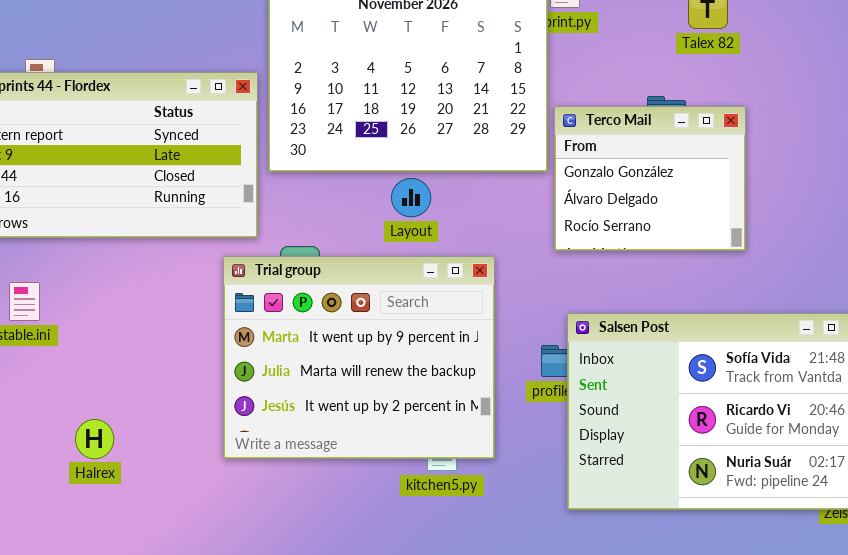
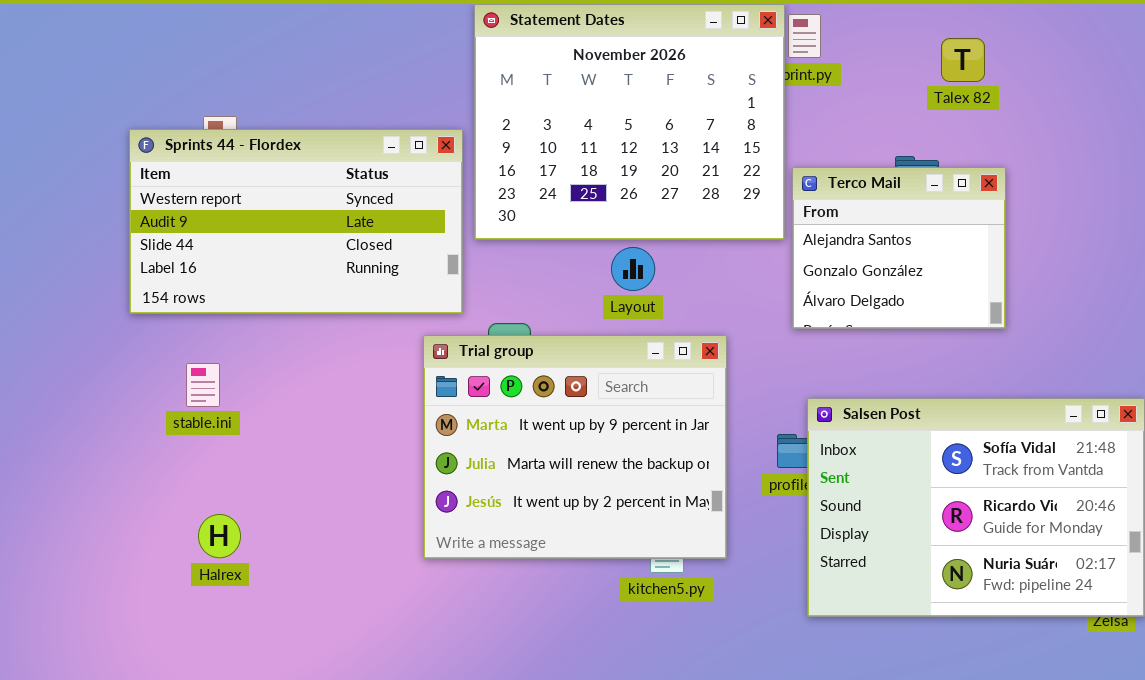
Terco Mail: [554,106,746,251] -> [792,167,1006,329], scrolled up 1 row
Halrex: [75,419,114,459] -> [198,514,241,558], moved

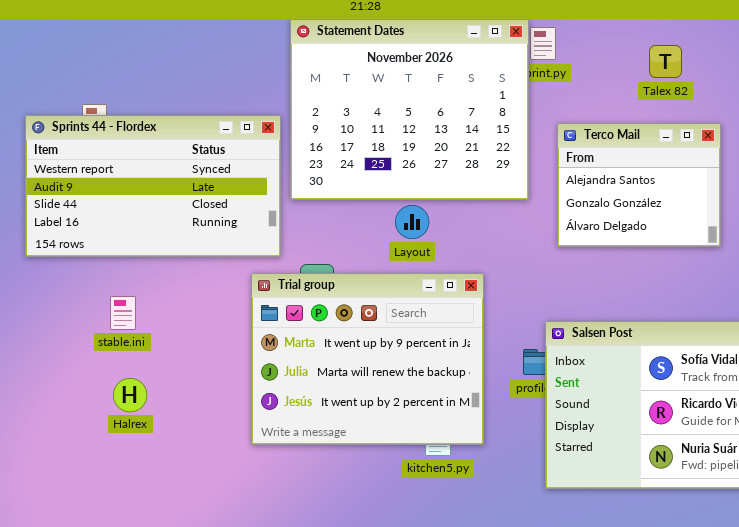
Terco Mail: [792,167,1006,329] -> [557,123,721,247], moved
stable.ini: [186,363,220,407] -> [110,296,136,330], moved
Halrex: [198,514,241,558] -> [113,378,147,412], moved

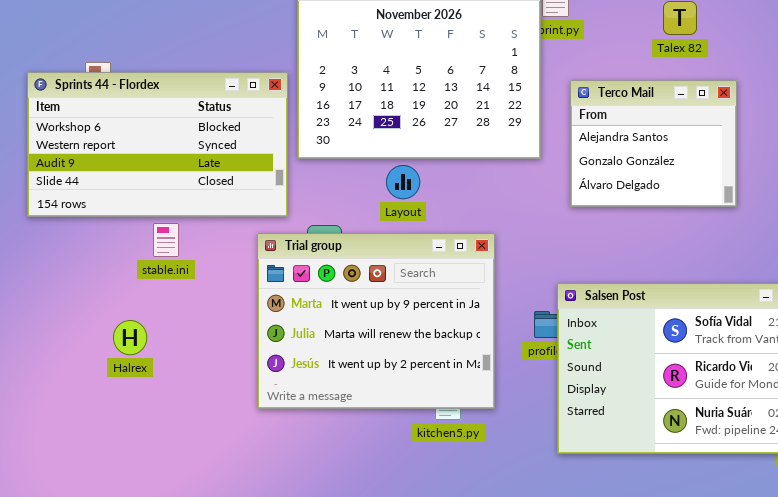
Sprints 44 - Flordex: [25,115,281,257] -> [27,72,288,217], scrolled up 1 row
Layout: [395,205,429,239] -> [386,165,420,199], moved
stable.ini: [110,296,136,330] -> [153,223,179,257], moved
Halrex: [113,378,147,412] -> [113,320,147,355], moved

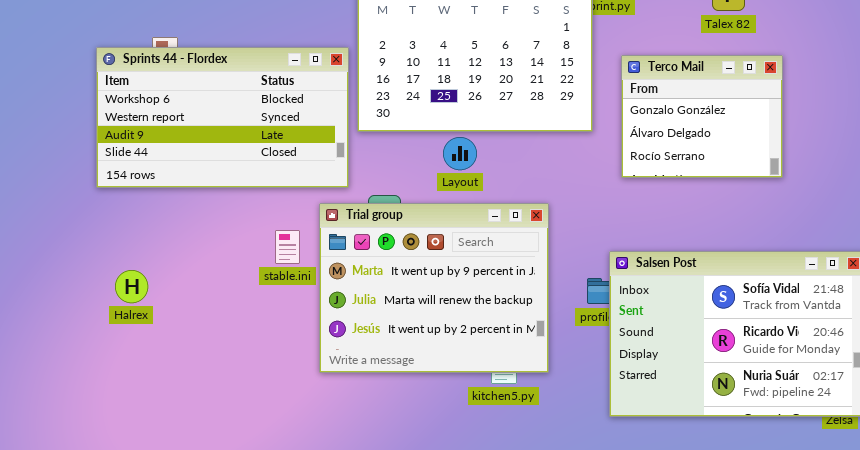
Terco Mail: [570,80,737,207] -> [621,55,783,178], scrolled down 1 row
stable.ini: [153,223,179,257] -> [275,230,300,264], moved
Halrex: [113,320,147,355] -> [115,270,148,303], moved

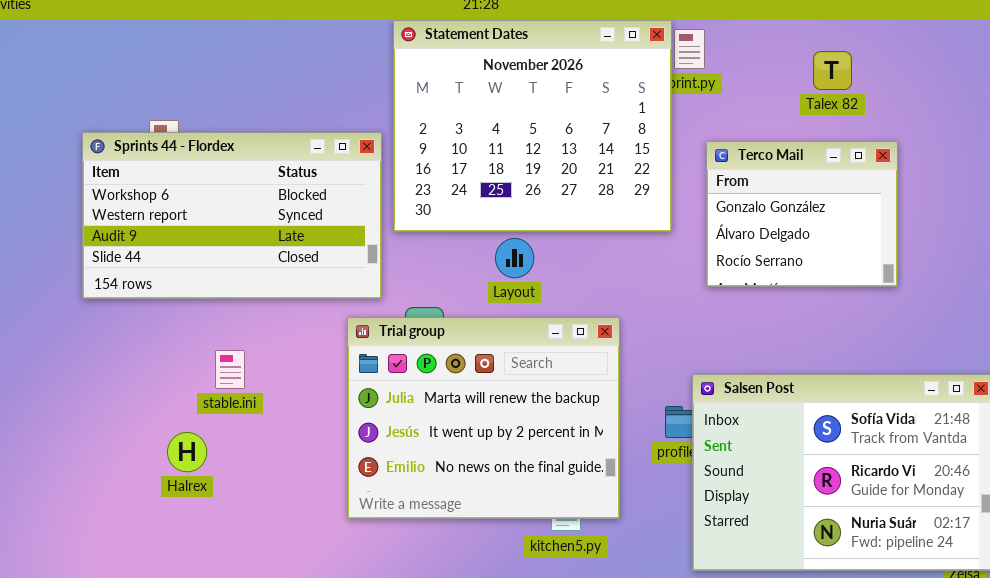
Trial group: [319,203,549,373] -> [347,317,620,519], scrolled down 1 row
stable.ini: [275,230,300,264] -> [215,350,245,389], moved
Halrex: [115,270,148,303] -> [167,432,207,472], moved

